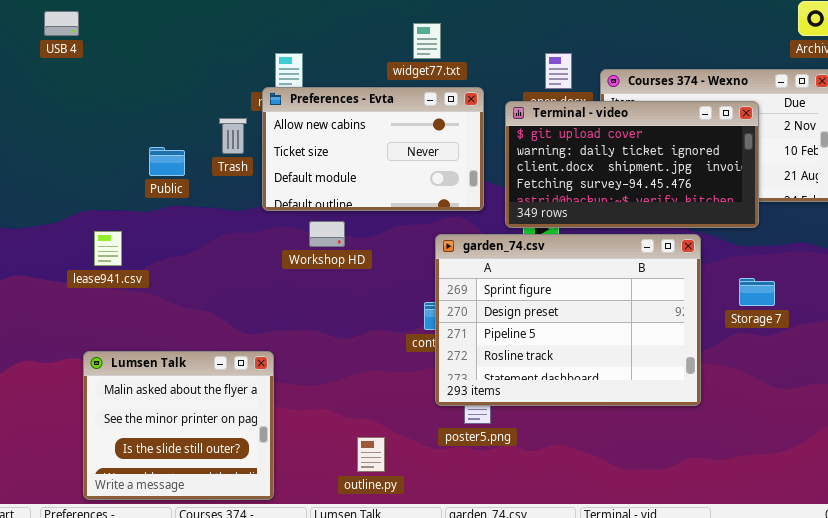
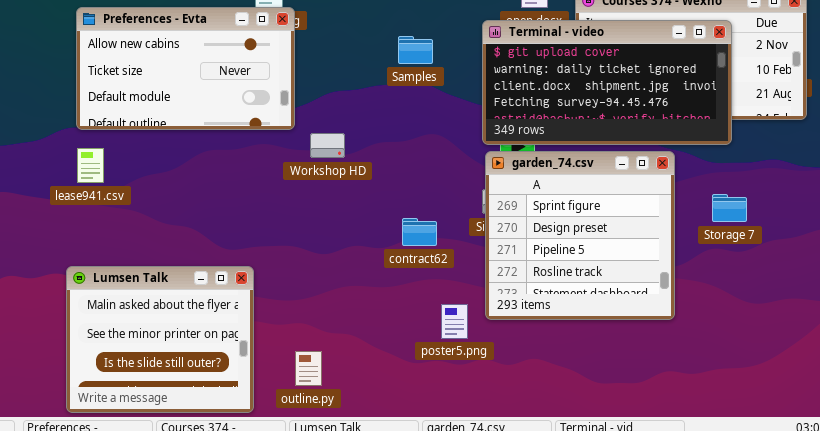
Preferences - Evta: [262,87,484,211] -> [76,7,295,130], moved
Workshop HD: [309,221,345,247] -> [310,133,345,158], moved
garden_74.csv: [435,234,701,406] -> [485,151,675,320], resized
outline.py: [357,437,385,472] -> [295,351,322,386], moved

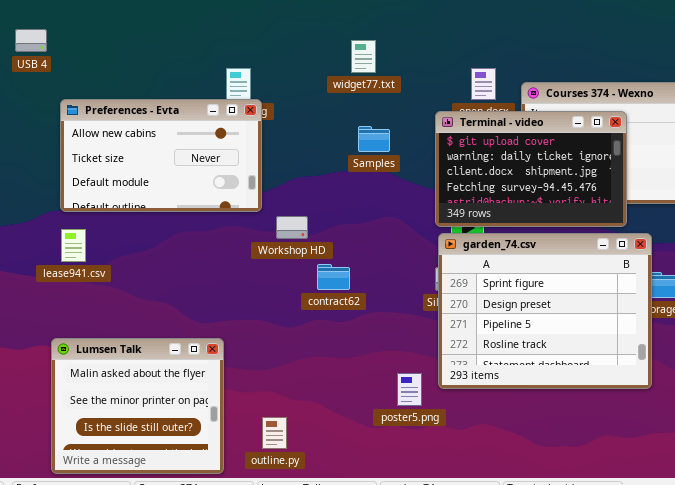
Terminal - video: [482,20,732,145] -> [435,111,627,227], resized
garden_74.csv: [485,151,675,320] -> [438,233,652,389], resized
contract62: [402,218,437,246] -> [317,264,350,290], moved

